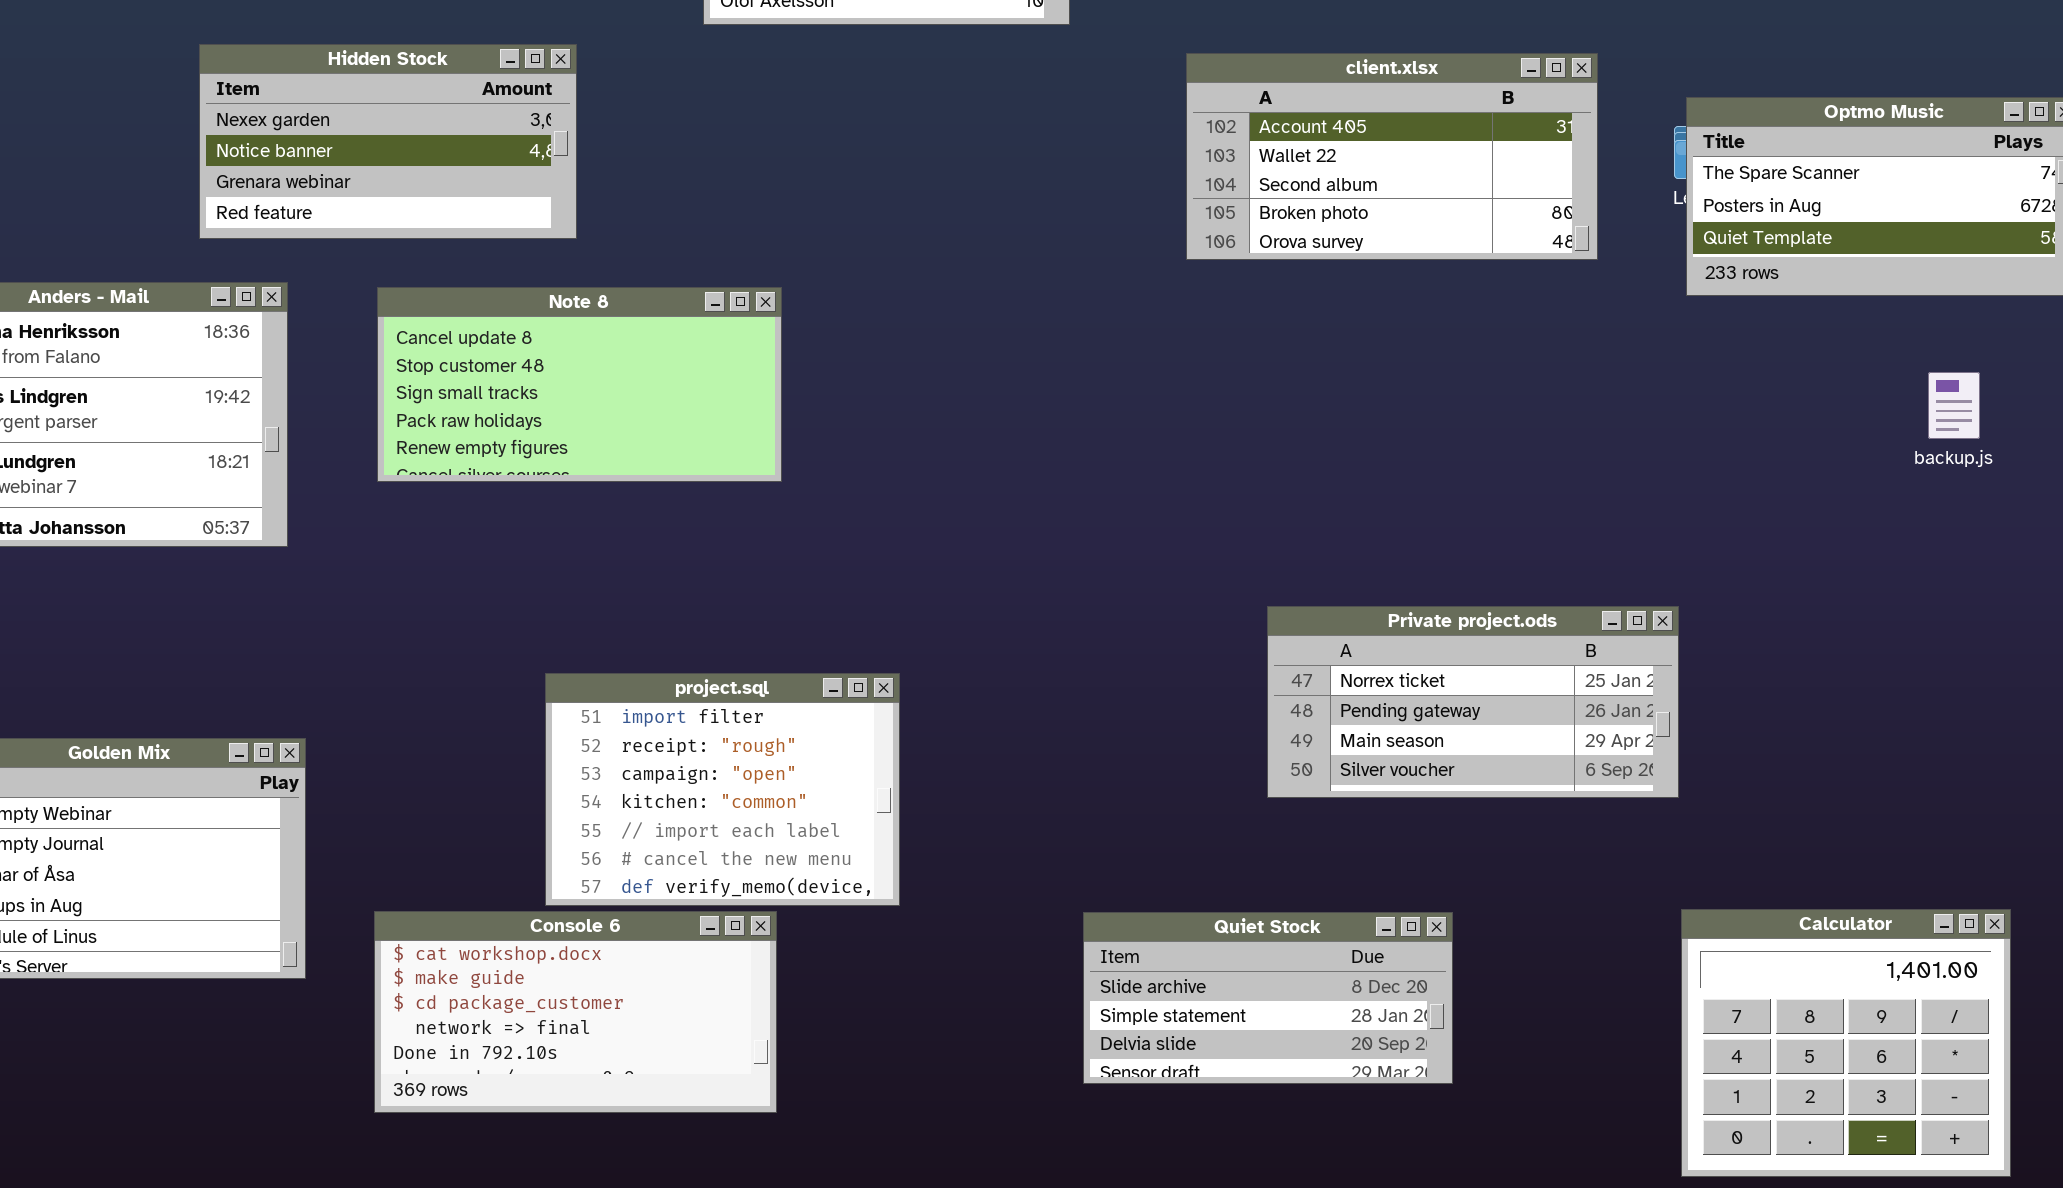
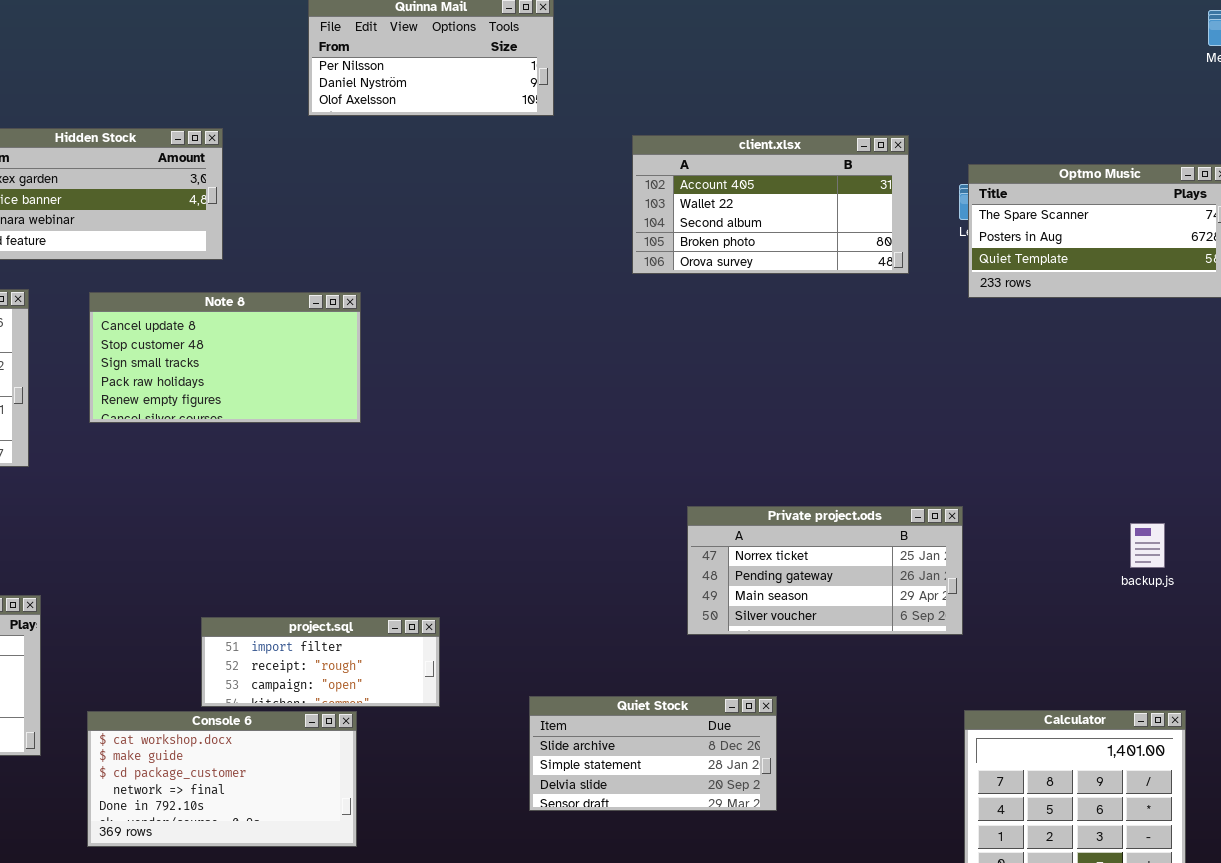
backup.js: [1928,372,1980,439] -> [1130,523,1165,568], moved
project.sql: [545,673,900,906] -> [201,617,440,707], resized
Quiet Stock: [1083,912,1453,1084] -> [529,696,777,811], moved

